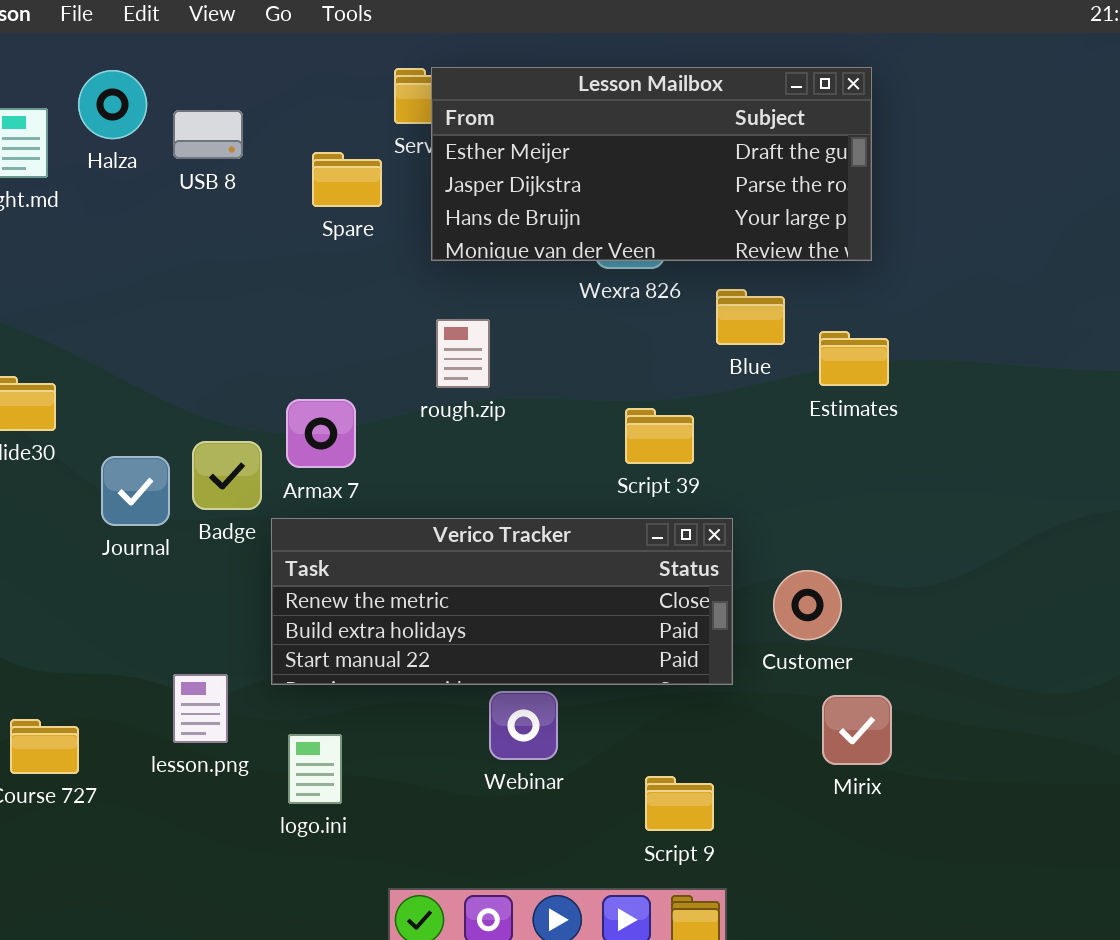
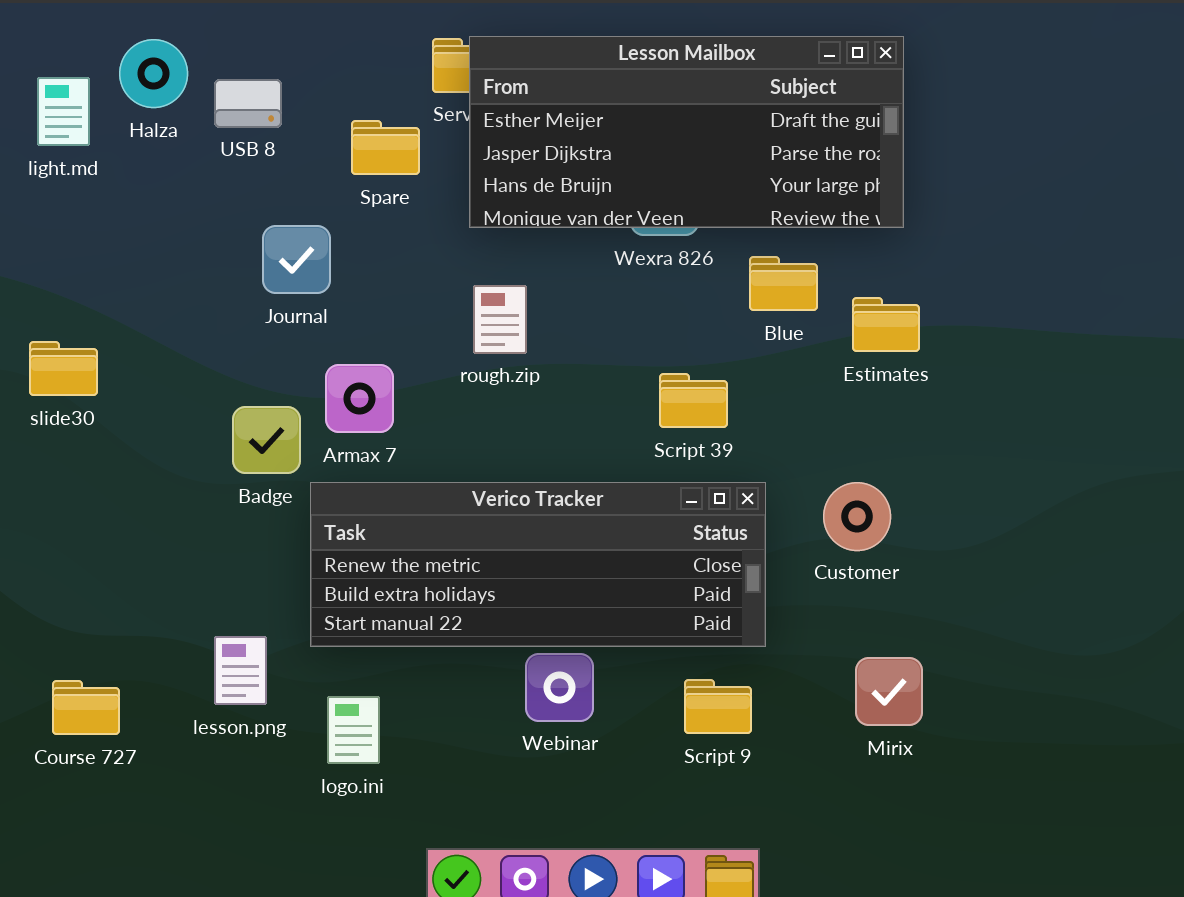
Journal: [101,456,170,526] -> [262,225,331,294], moved
Customer: [773,570,842,640] -> [823,482,891,551], moved
Script 9: [645,776,714,831] -> [684,679,752,734], moved

